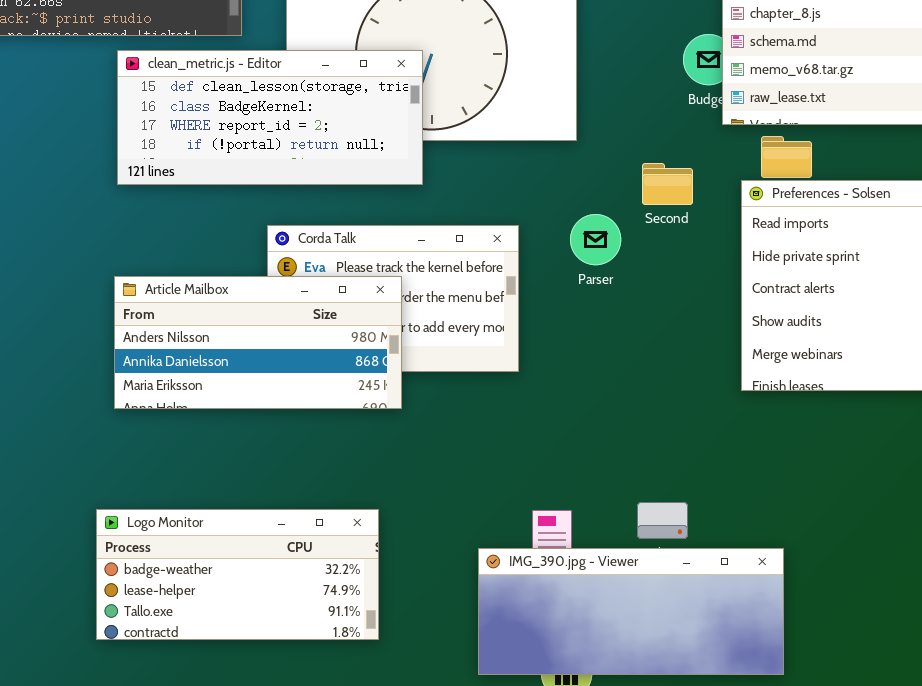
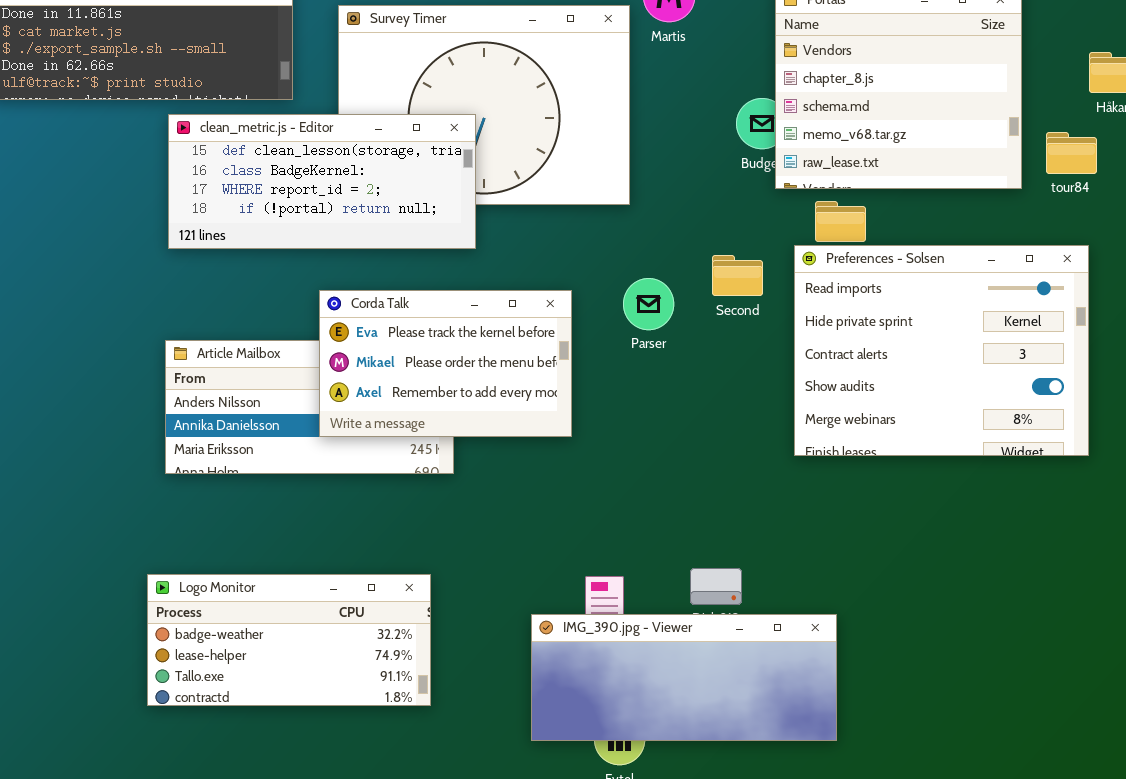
Second: [642,163,693,205] -> [712,255,763,296], moved
Corda Talk: [267,225,519,372] -> [319,290,572,437], raised

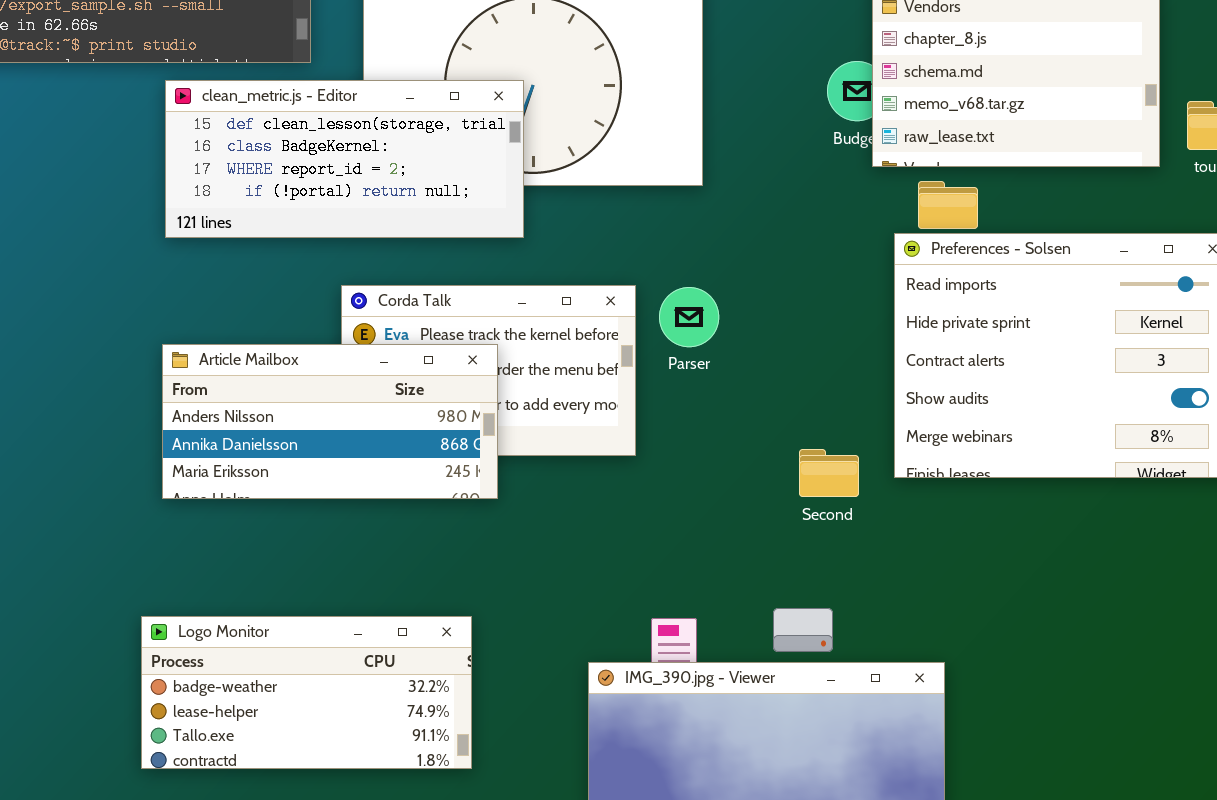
Second: [712,255,763,296] -> [799,449,859,497], moved
Parser: [623,278,674,330] -> [659,287,719,347], moved
Article Mailbox: [165,340,454,474] -> [162,344,498,499], raised

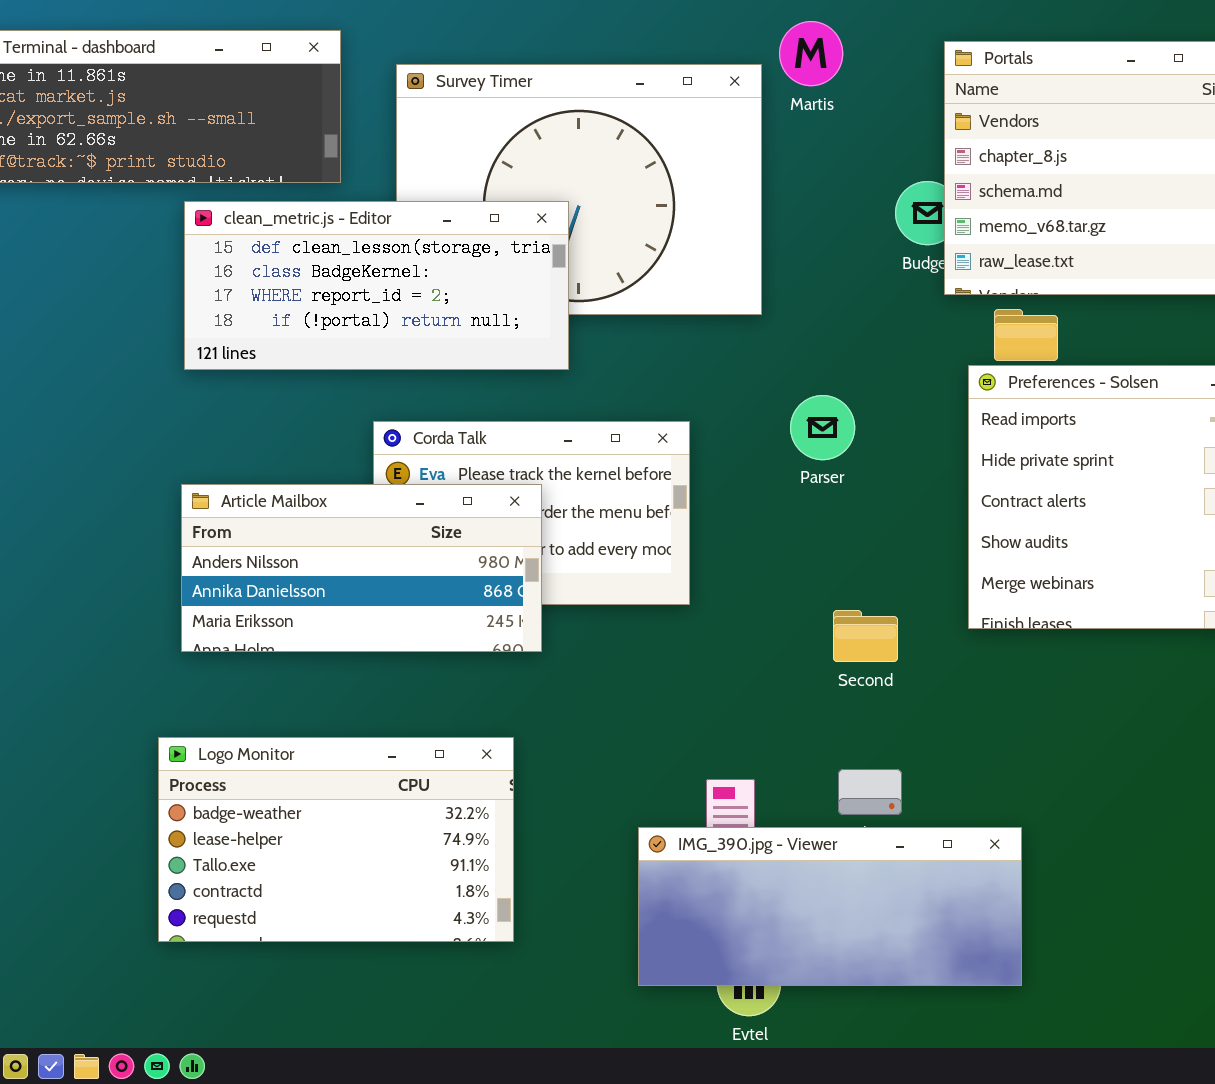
Parser: [659,287,719,347] -> [790,395,855,460], moved
Second: [799,449,859,497] -> [833,610,898,662], moved
Logo Monitor: [141,616,472,769] -> [158,737,514,942], resized

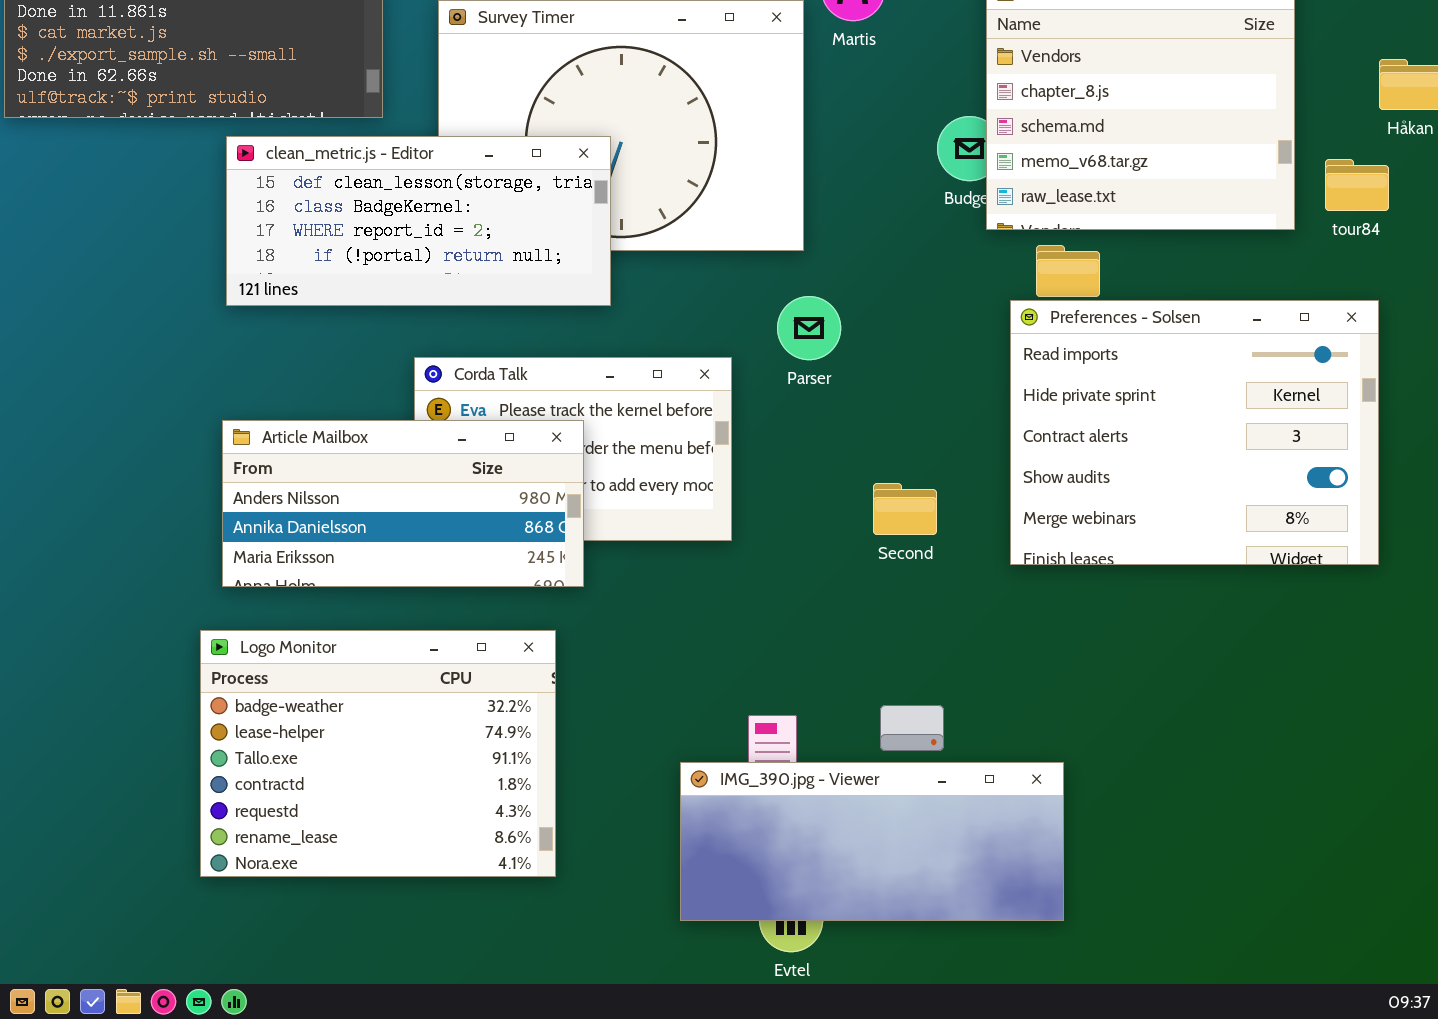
Parser: [790,395,855,460] -> [777,296,841,360], moved
Second: [833,610,898,662] -> [873,483,937,535], moved
Logo Monitor: [158,737,514,942] -> [200,630,556,877], resized

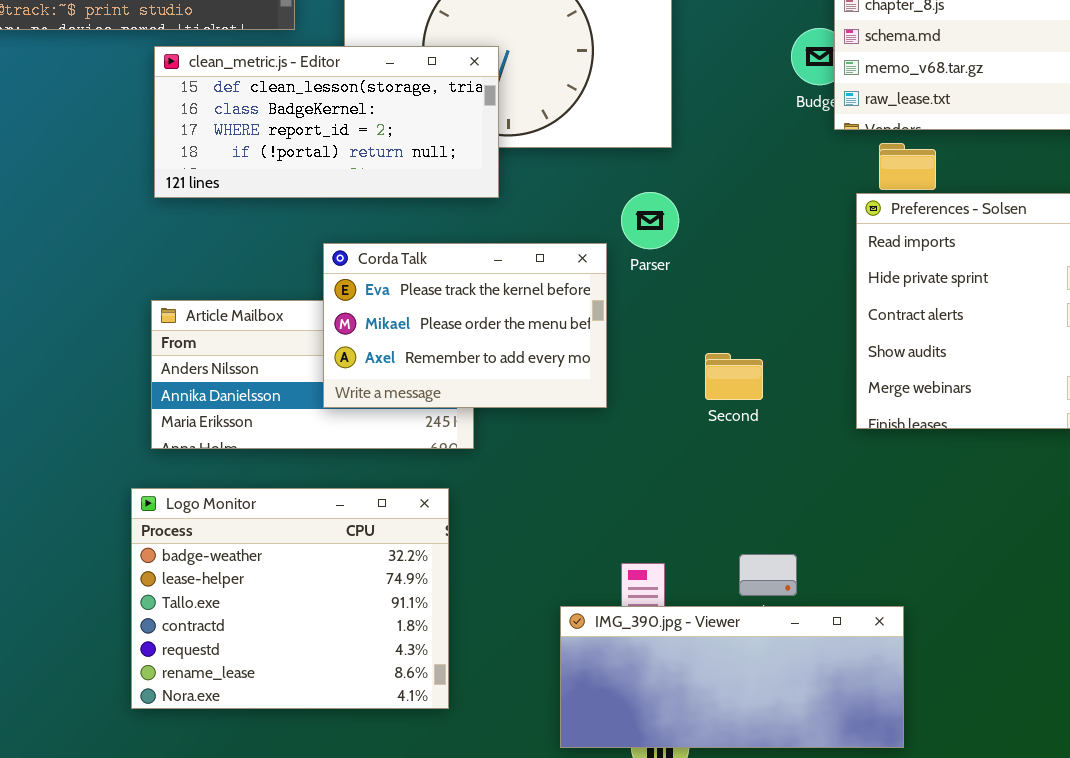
Parser: [777,296,841,360] -> [621,192,679,249], moved
Corda Talk: [414,357,732,541] -> [323,243,607,408], raised
Second: [873,483,937,535] -> [705,353,763,400], moved

